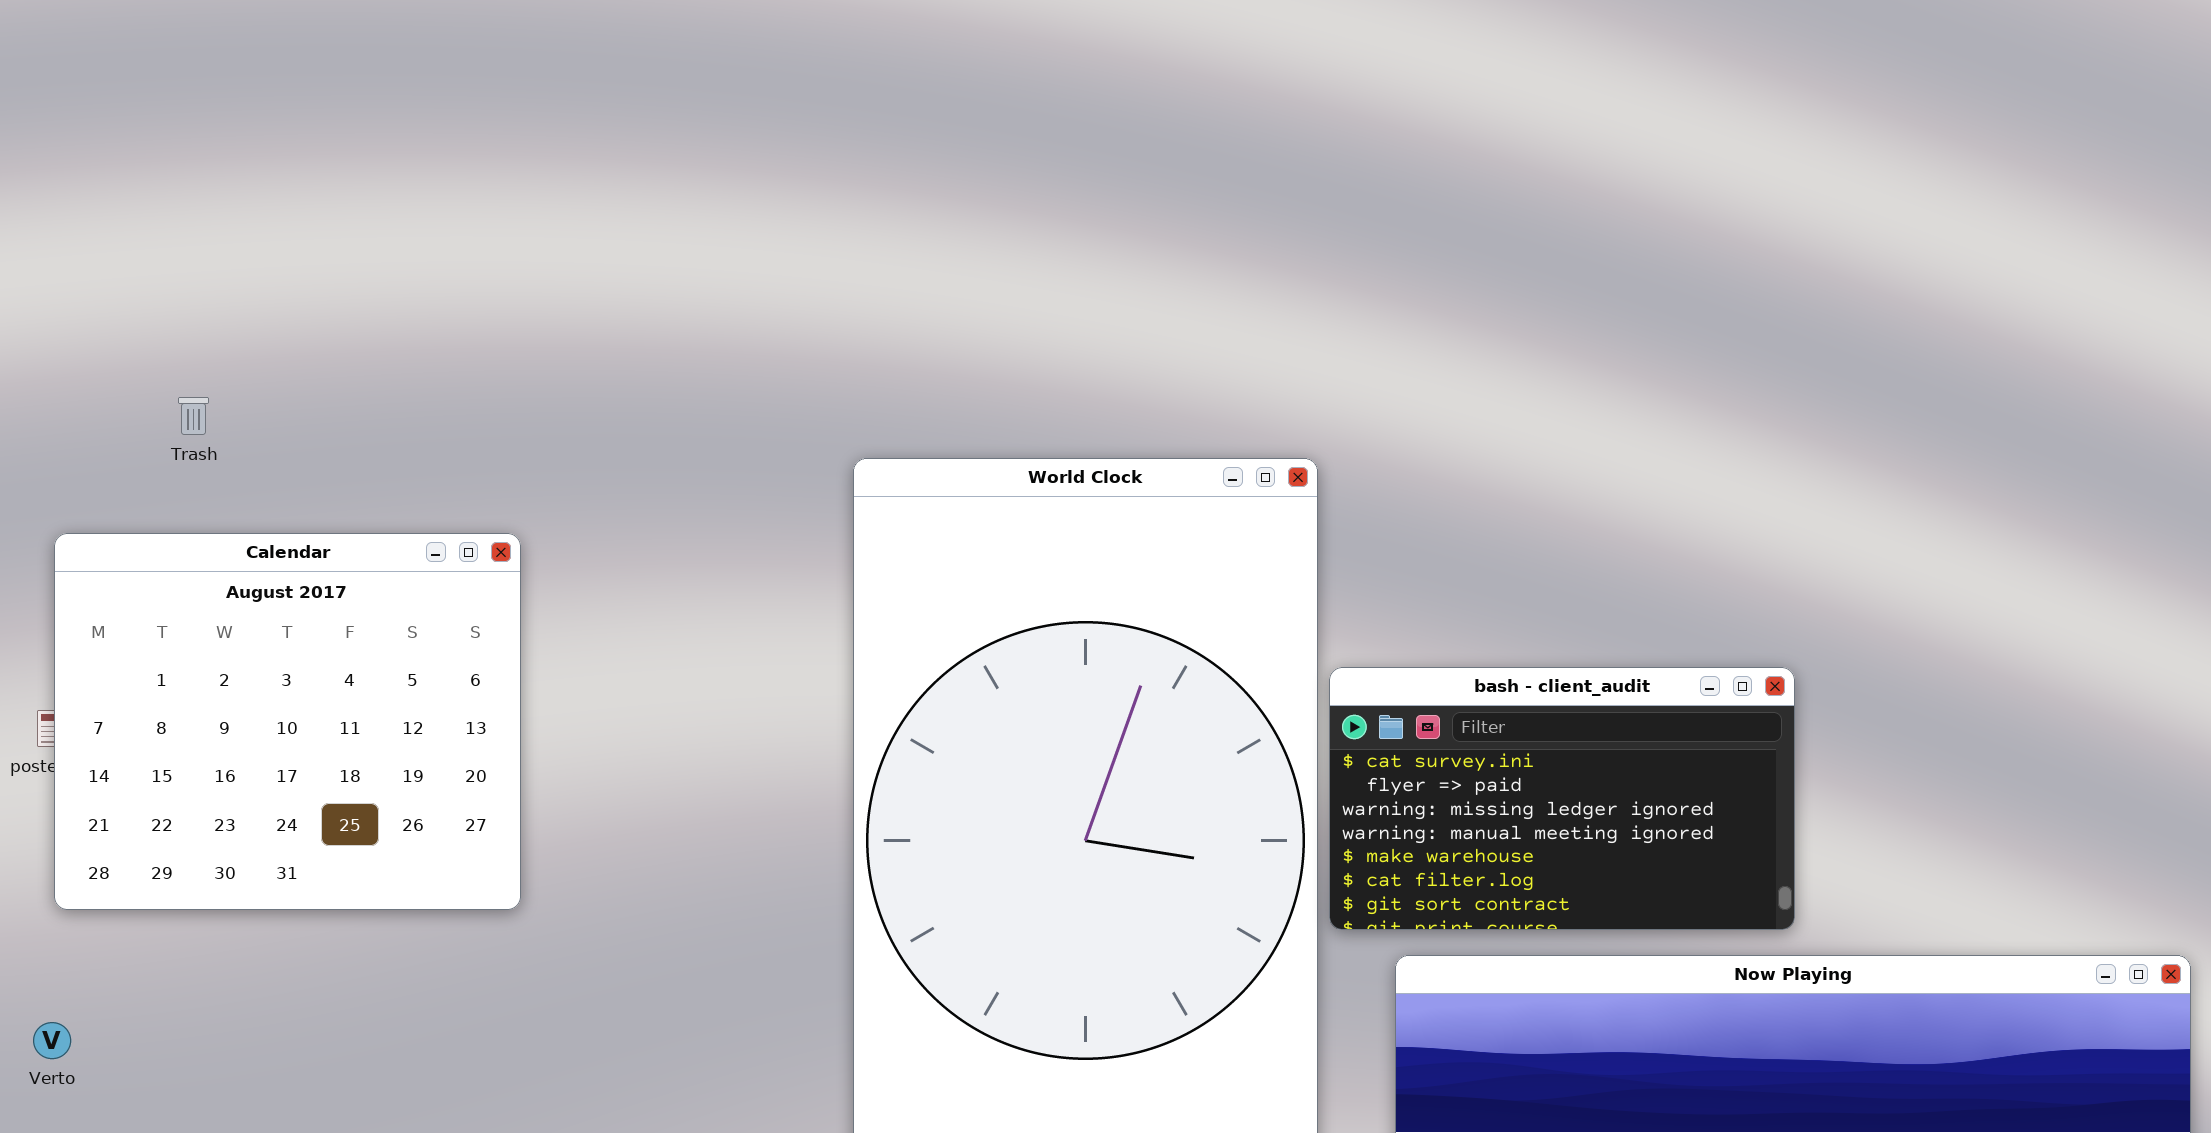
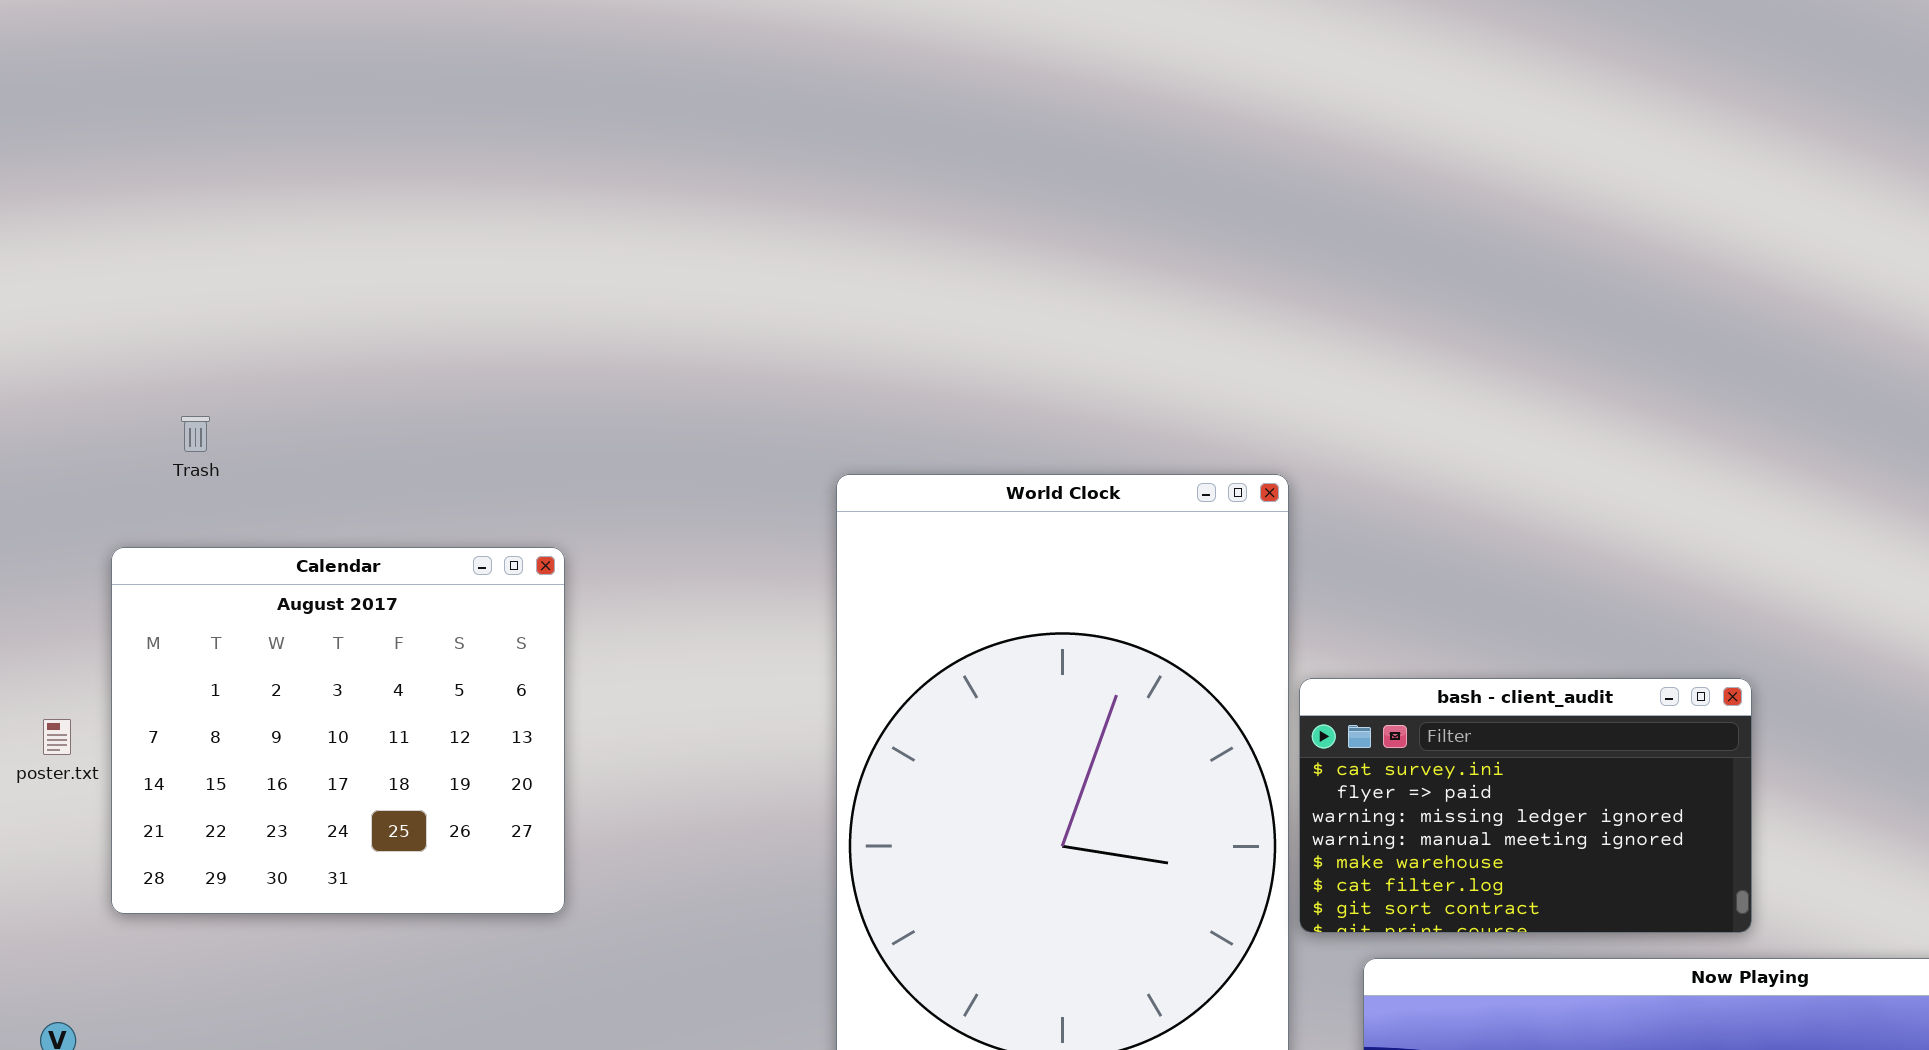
Calendar: [54,533,521,910] -> [111,547,565,914], moved

